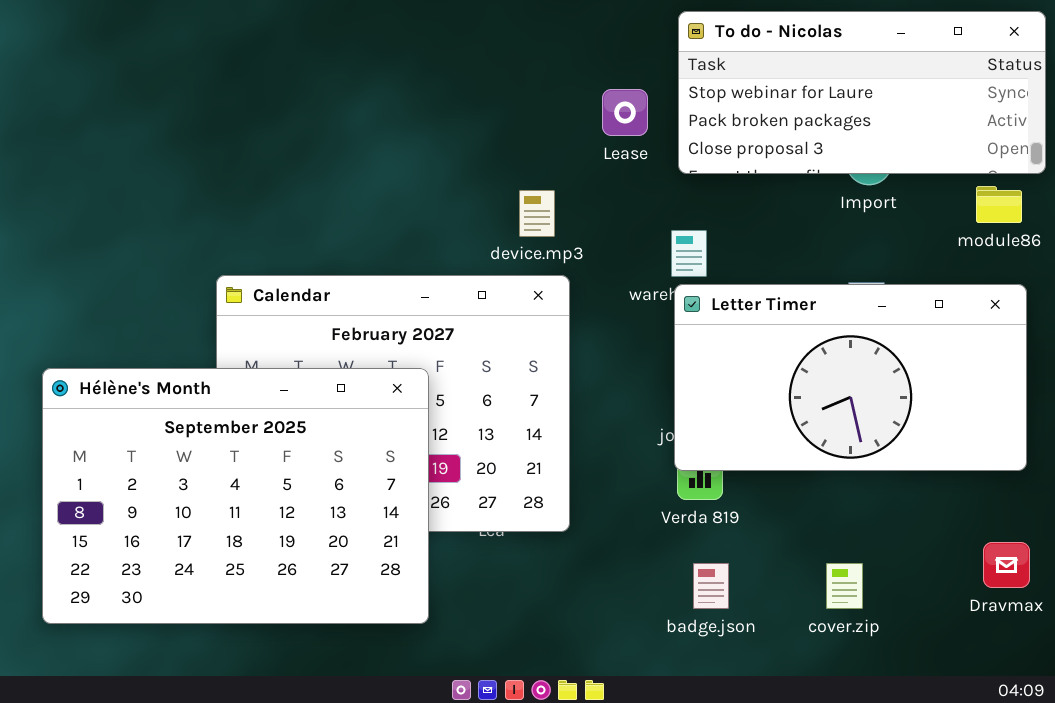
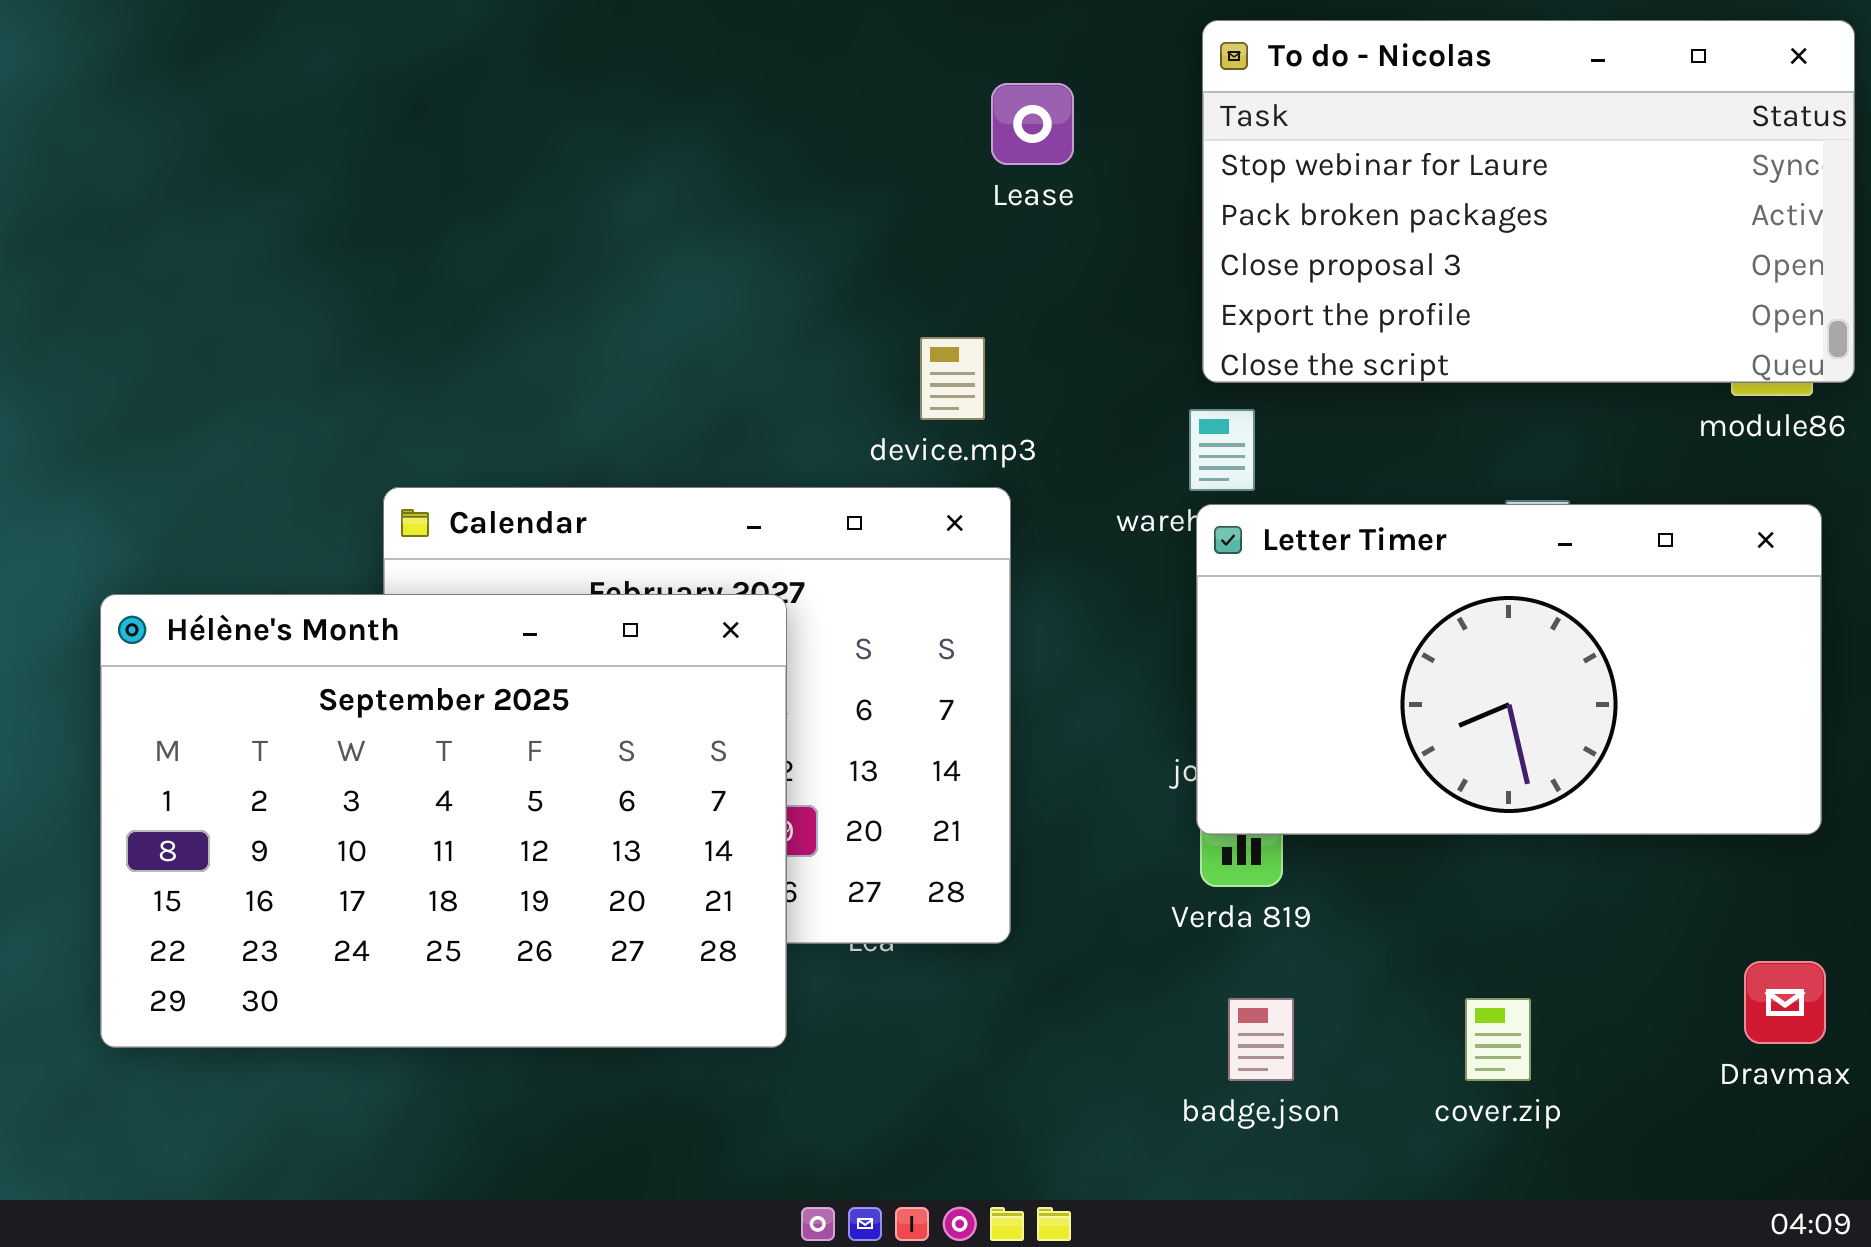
To do - Nicolas: [678,11,1046,174] -> [1202,20,1855,383], resized
Lease: [602,89,648,136] -> [991,83,1074,165], moved
Hélène's Month: [42,368,429,624] -> [100,594,787,1048], moved

